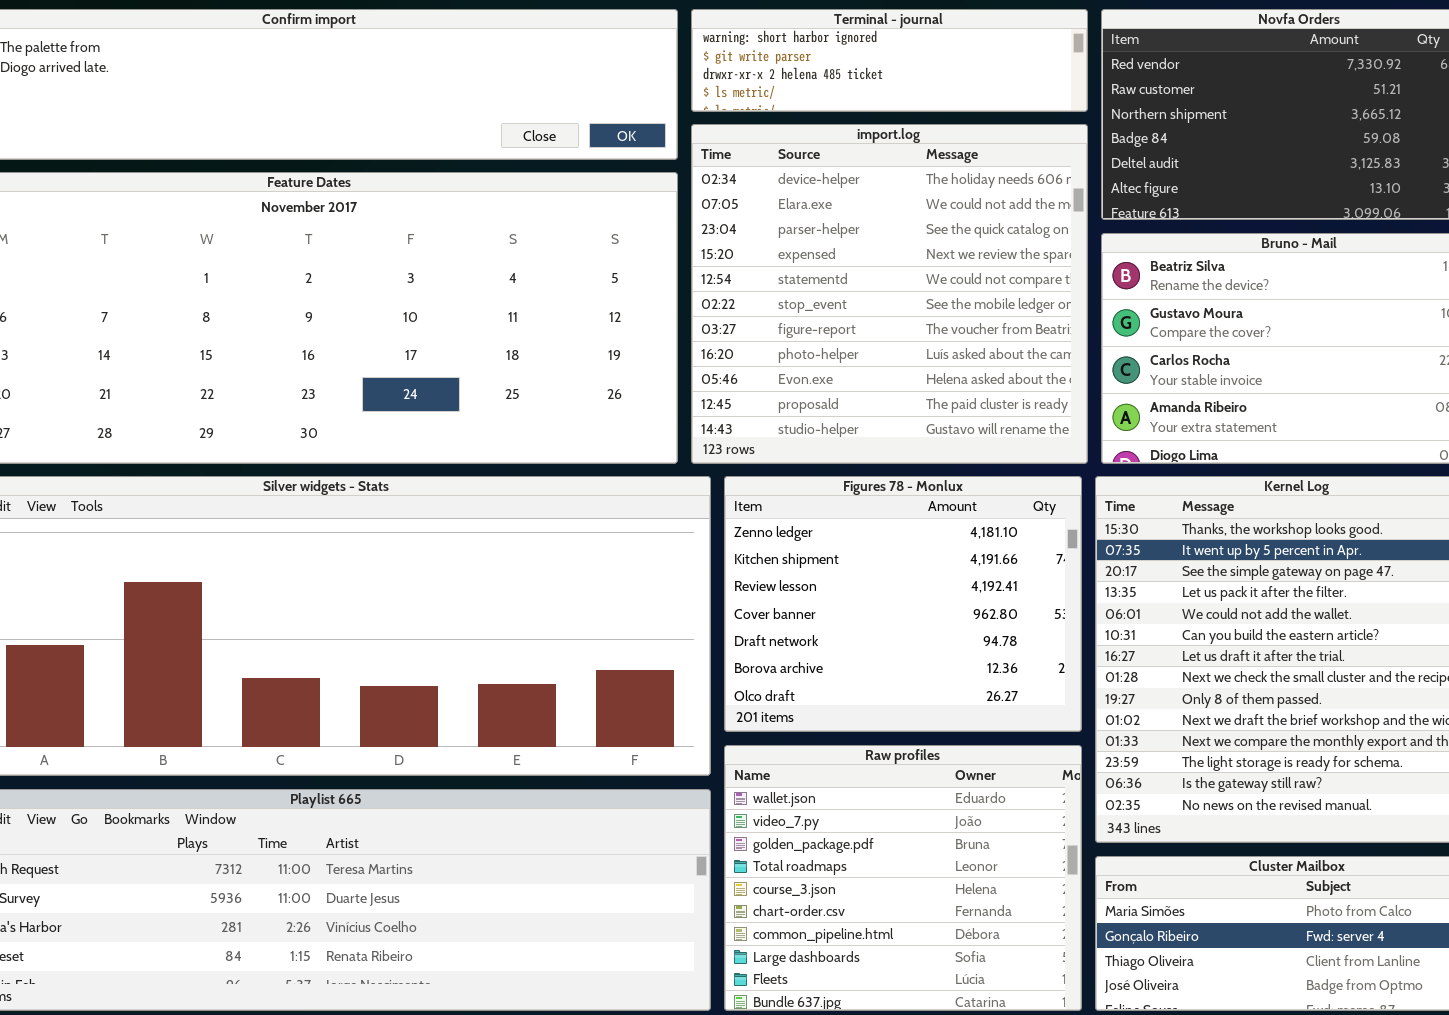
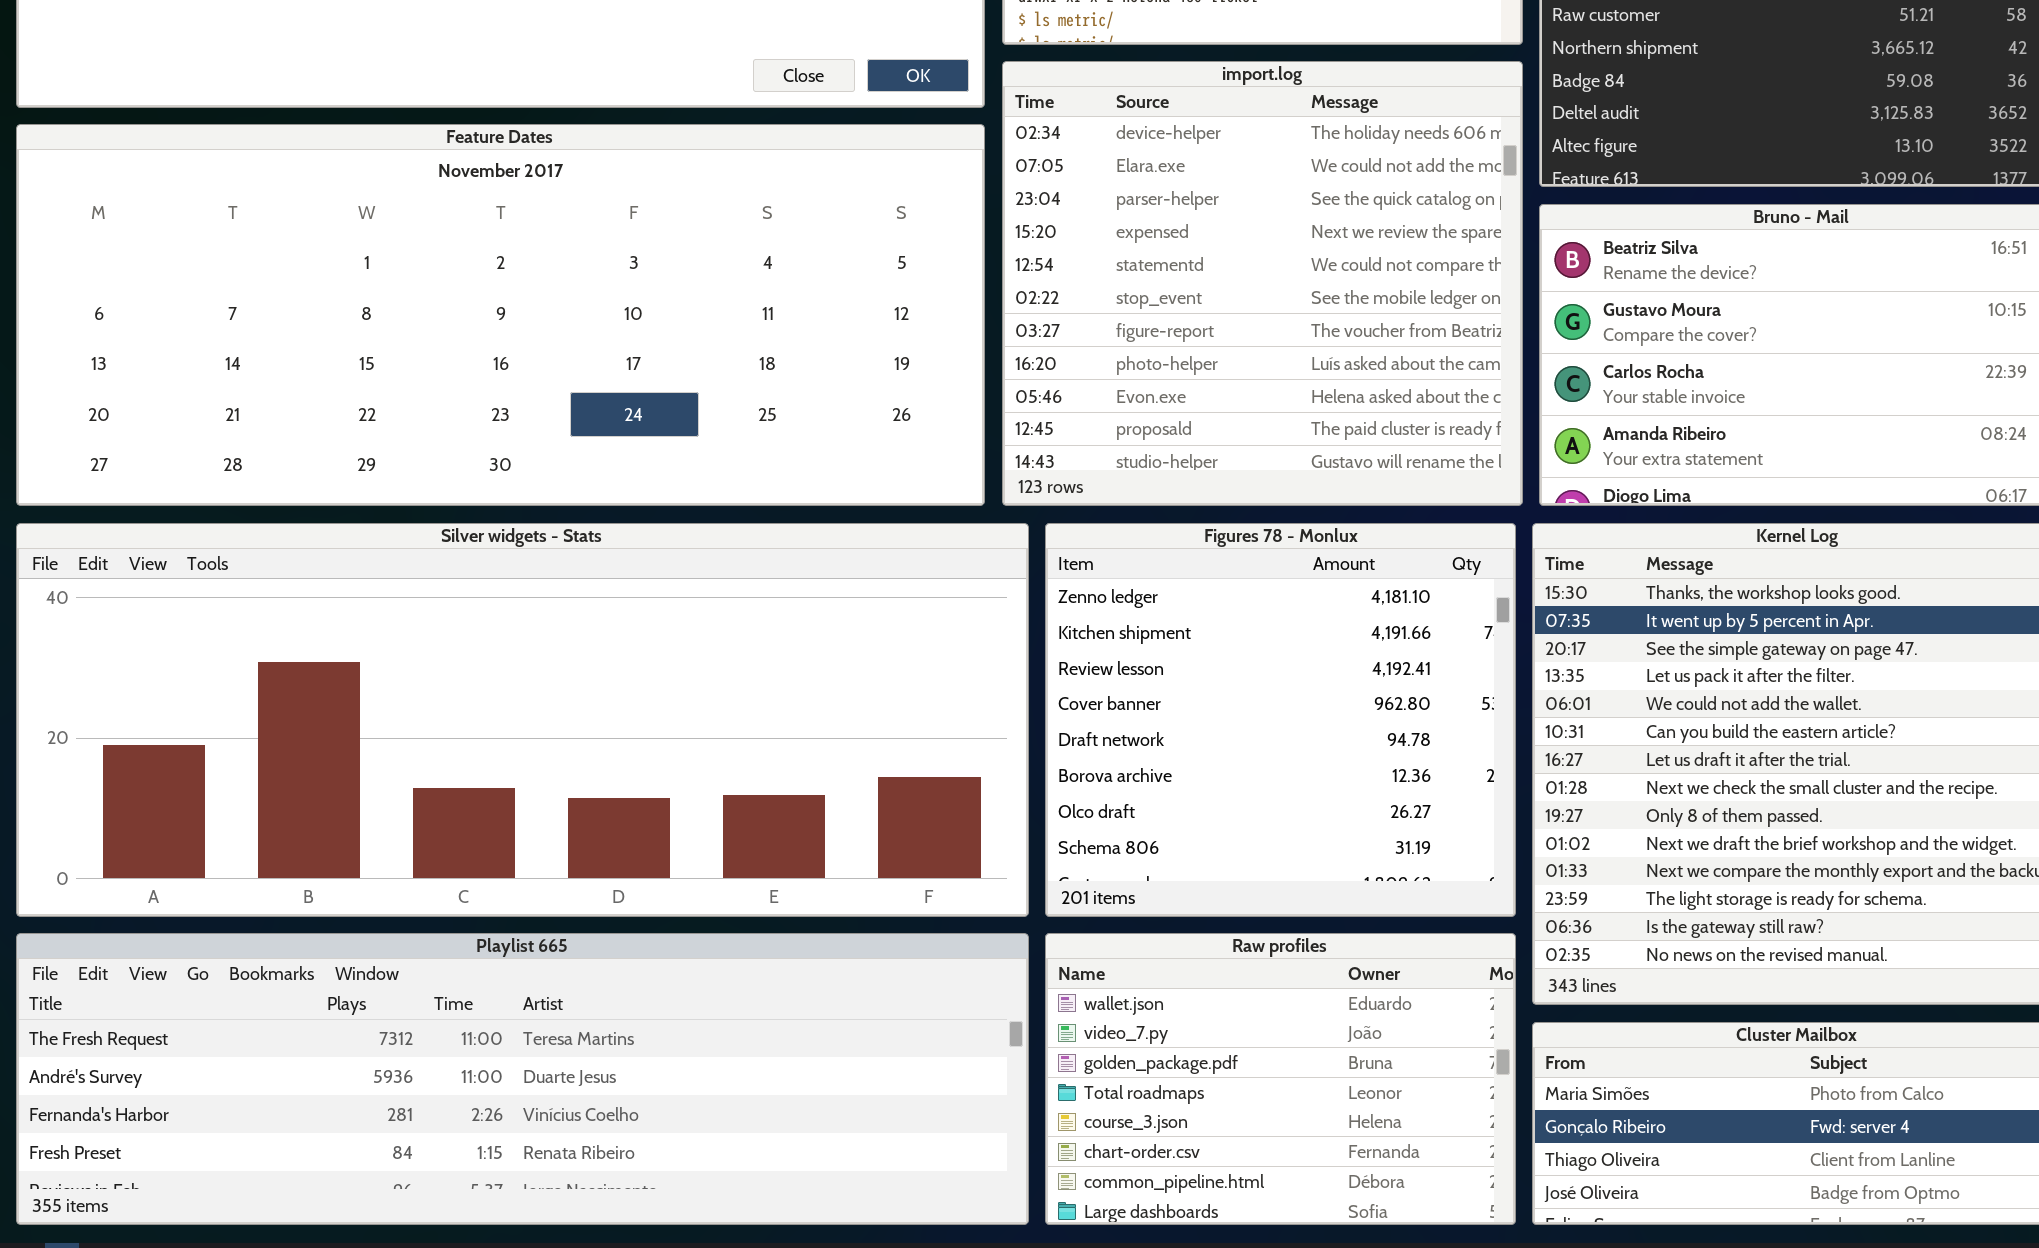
Figures 78 - Monlux: [724,476,1082,732] -> [1045,523,1516,917], resized
Raw profiles: [724,745,1082,1011] -> [1045,933,1516,1225], resized

